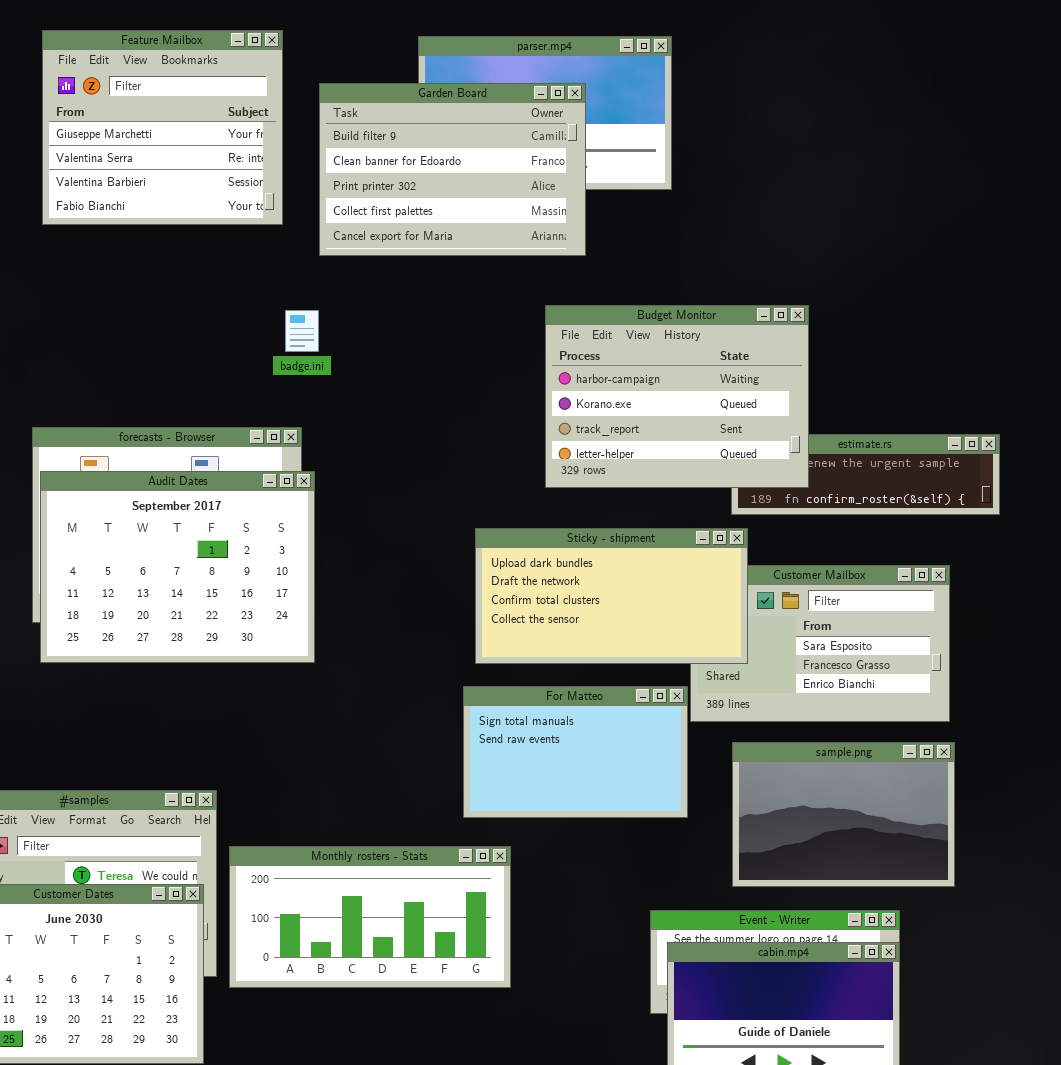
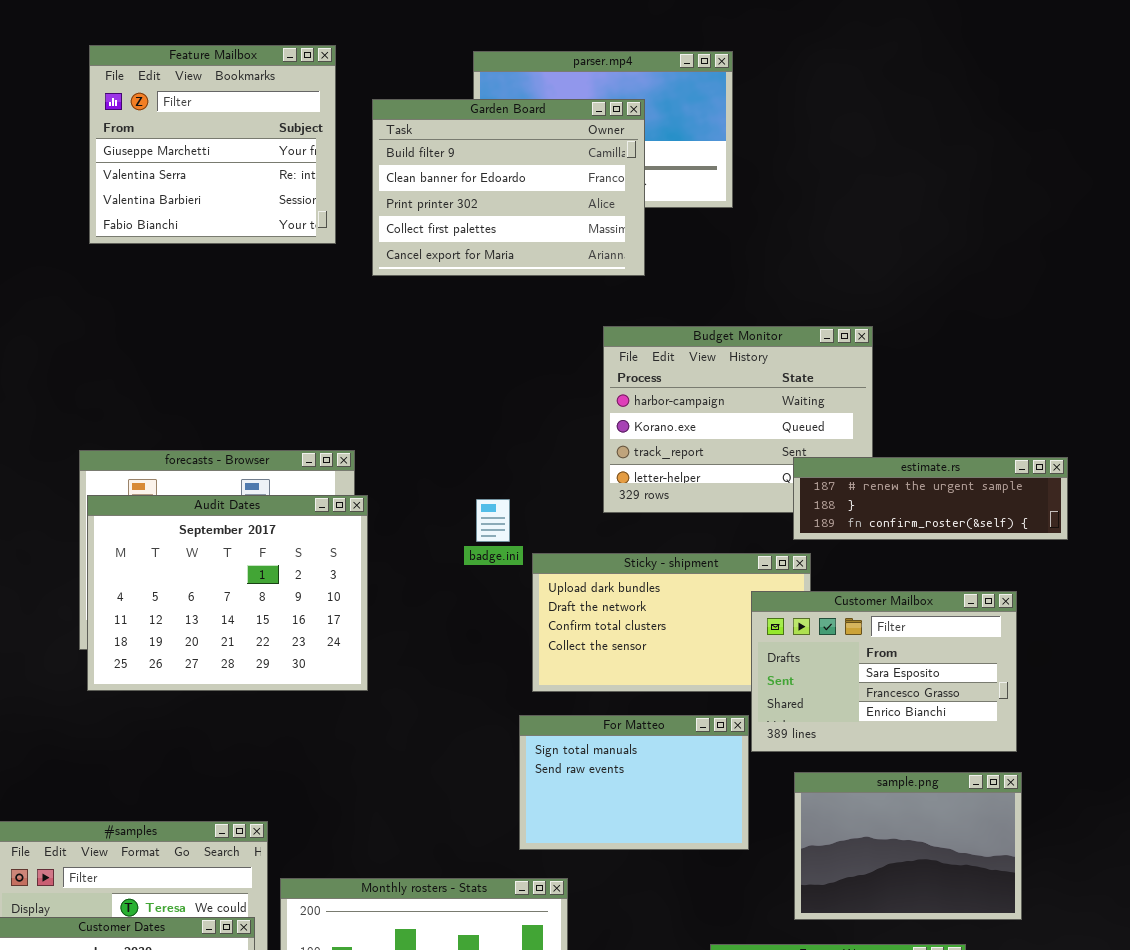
badge.ini: [285,310,319,352] -> [476,499,510,542], moved
estimate.rs: [731,434,1000,515] -> [793,457,1068,540], raised
Customer Mailbox: [690,565,950,722] -> [751,591,1017,752], raised

